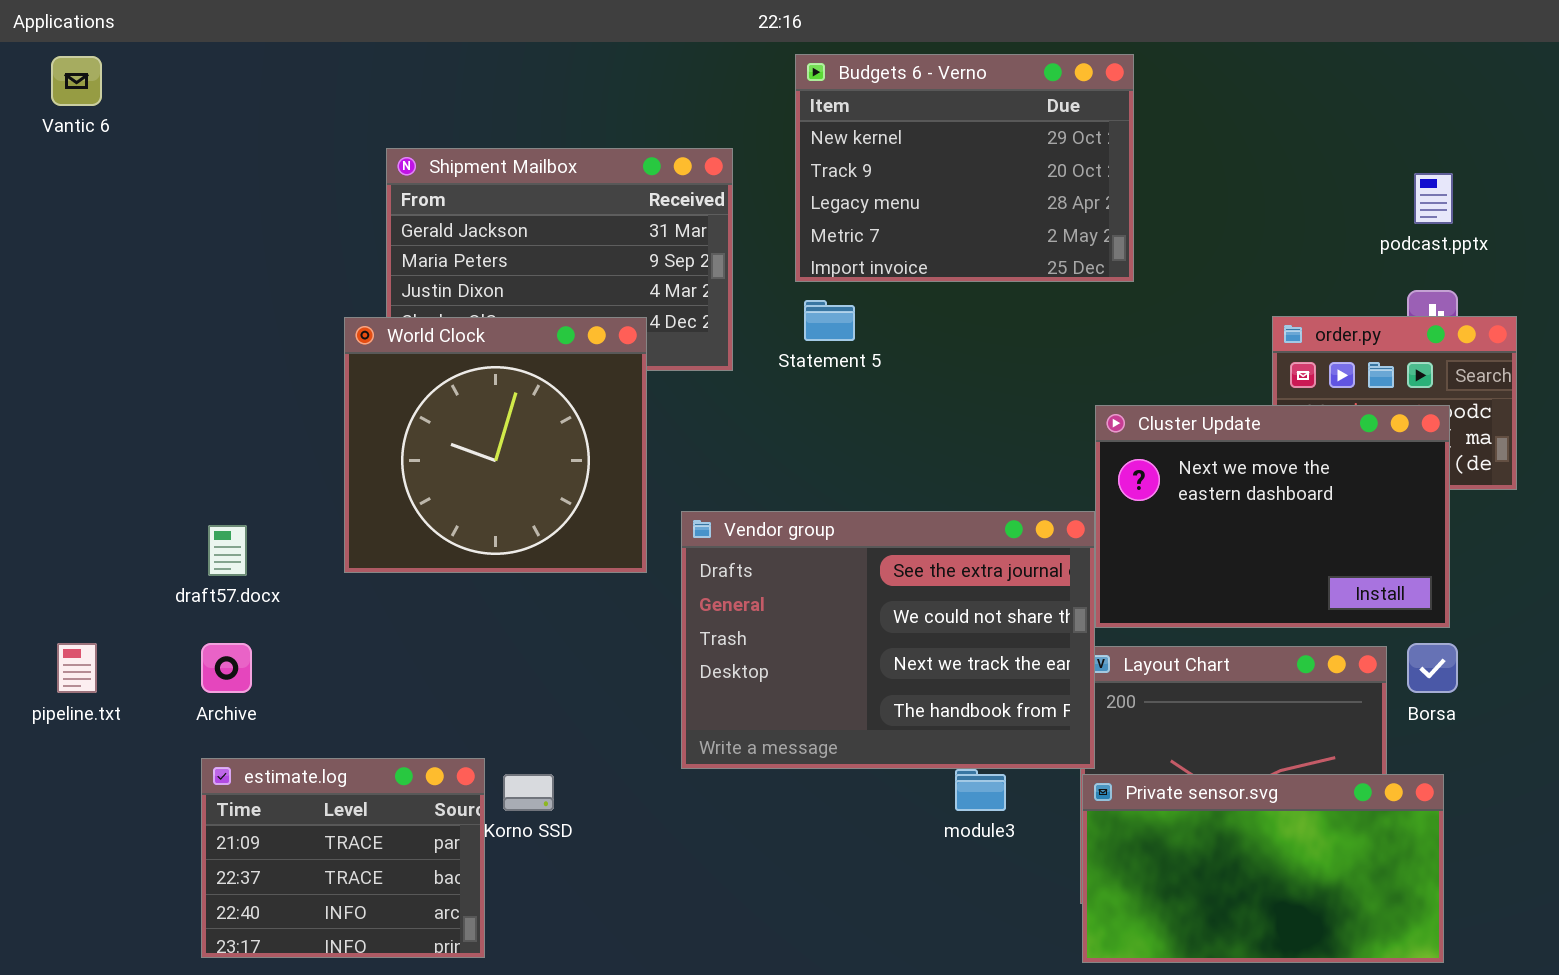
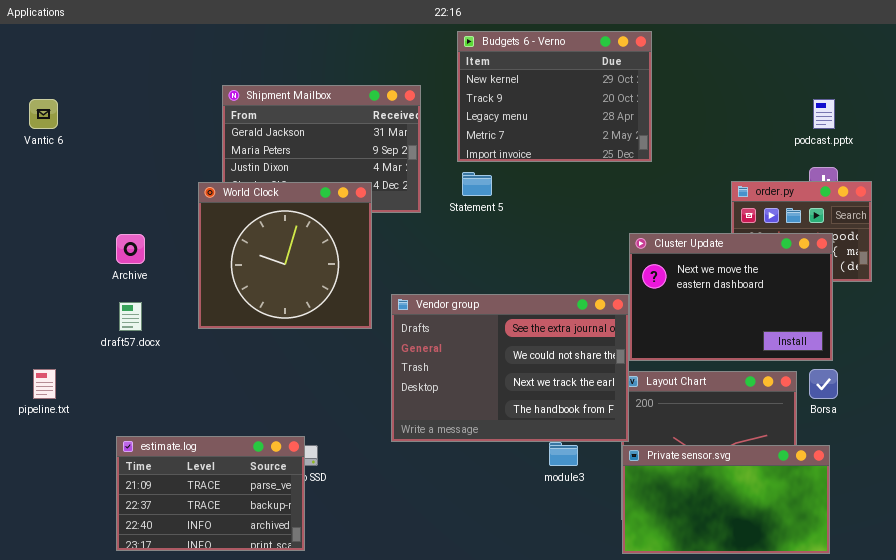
Vantic 6: [51,56,102,106] -> [29,99,58,129], moved
Archive: [201,643,252,693] -> [116,234,145,264], moved
estimate.log: [201,758,485,958] -> [116,436,305,551], resized

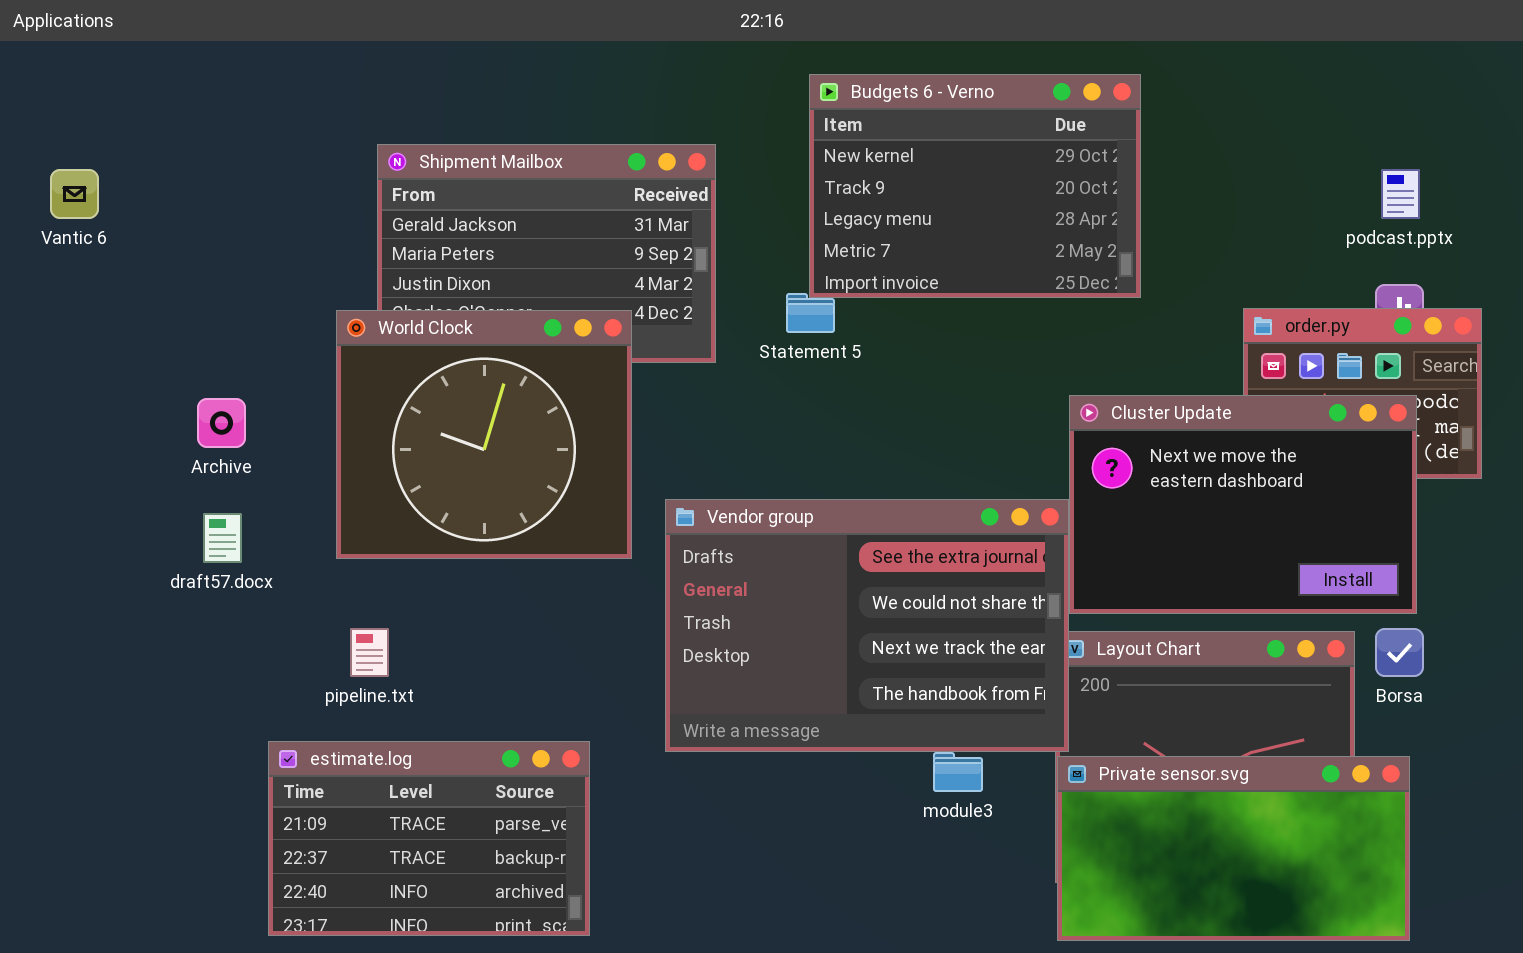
Budgets 6 - Verno: [457,31,652,162] -> [809,74,1141,298], moved
pipeline.txt: [33,369,56,399] -> [350,628,389,677], moved
estimate.log: [116,436,305,551] -> [268,741,590,936], moved

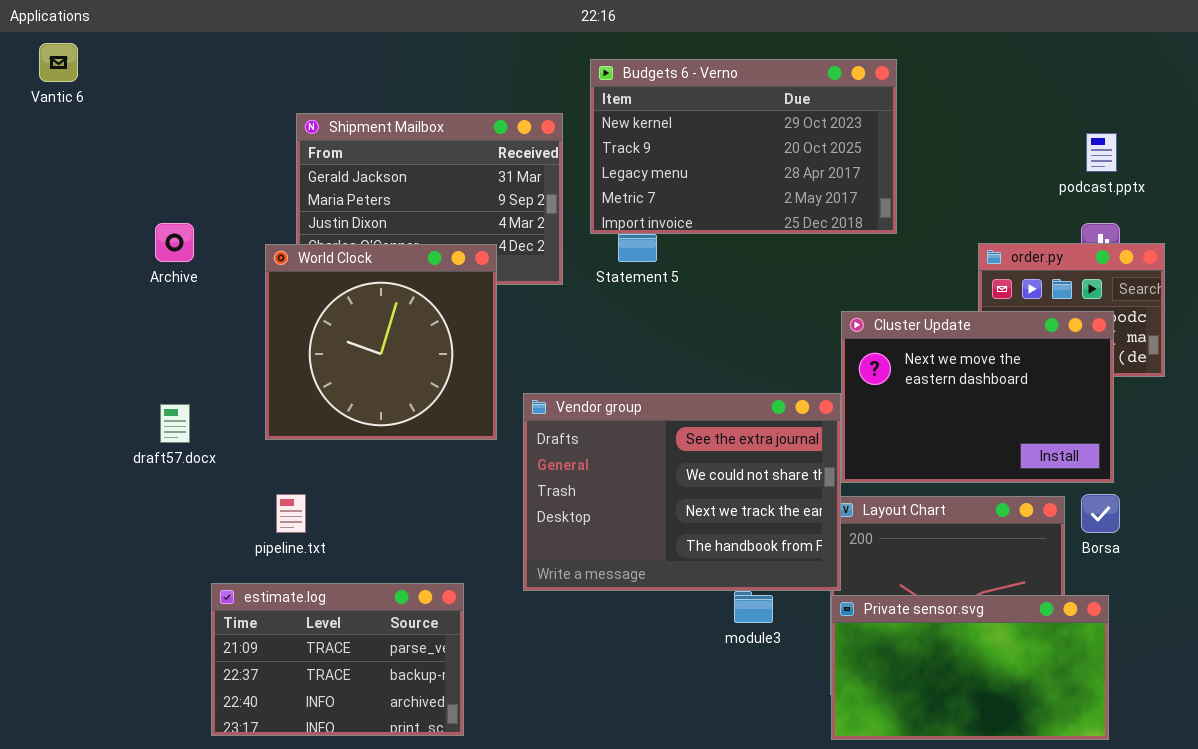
Budgets 6 - Verno: [809,74,1141,298] -> [590,59,897,234], resized
Vantic 6: [50,169,99,219] -> [39,43,78,82], moved
Archive: [197,398,246,448] -> [155,223,194,262], moved

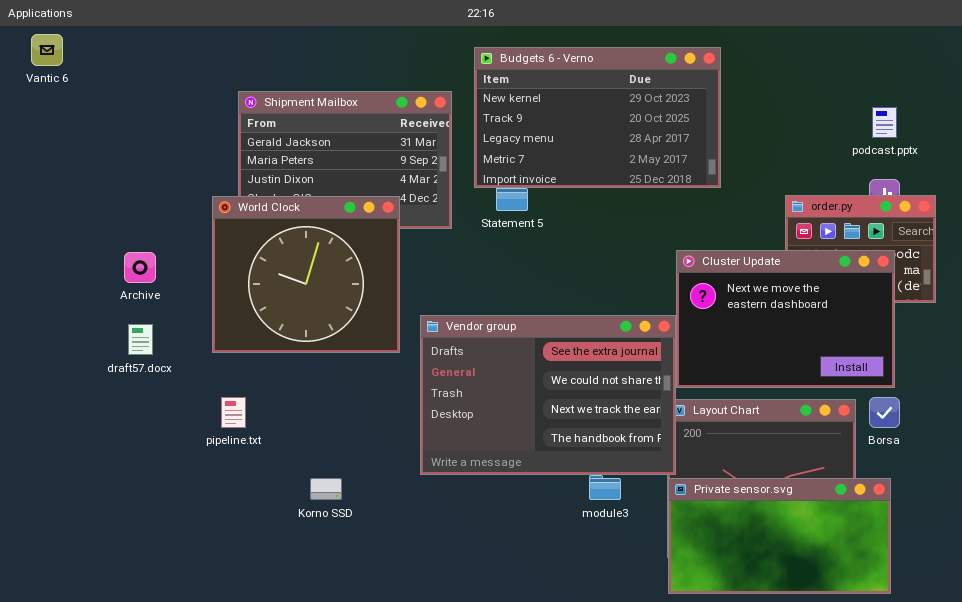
Archive: [155,223,194,262] -> [124,252,156,283], moved
estimate.log: [211,583,464,736] -> none, closed

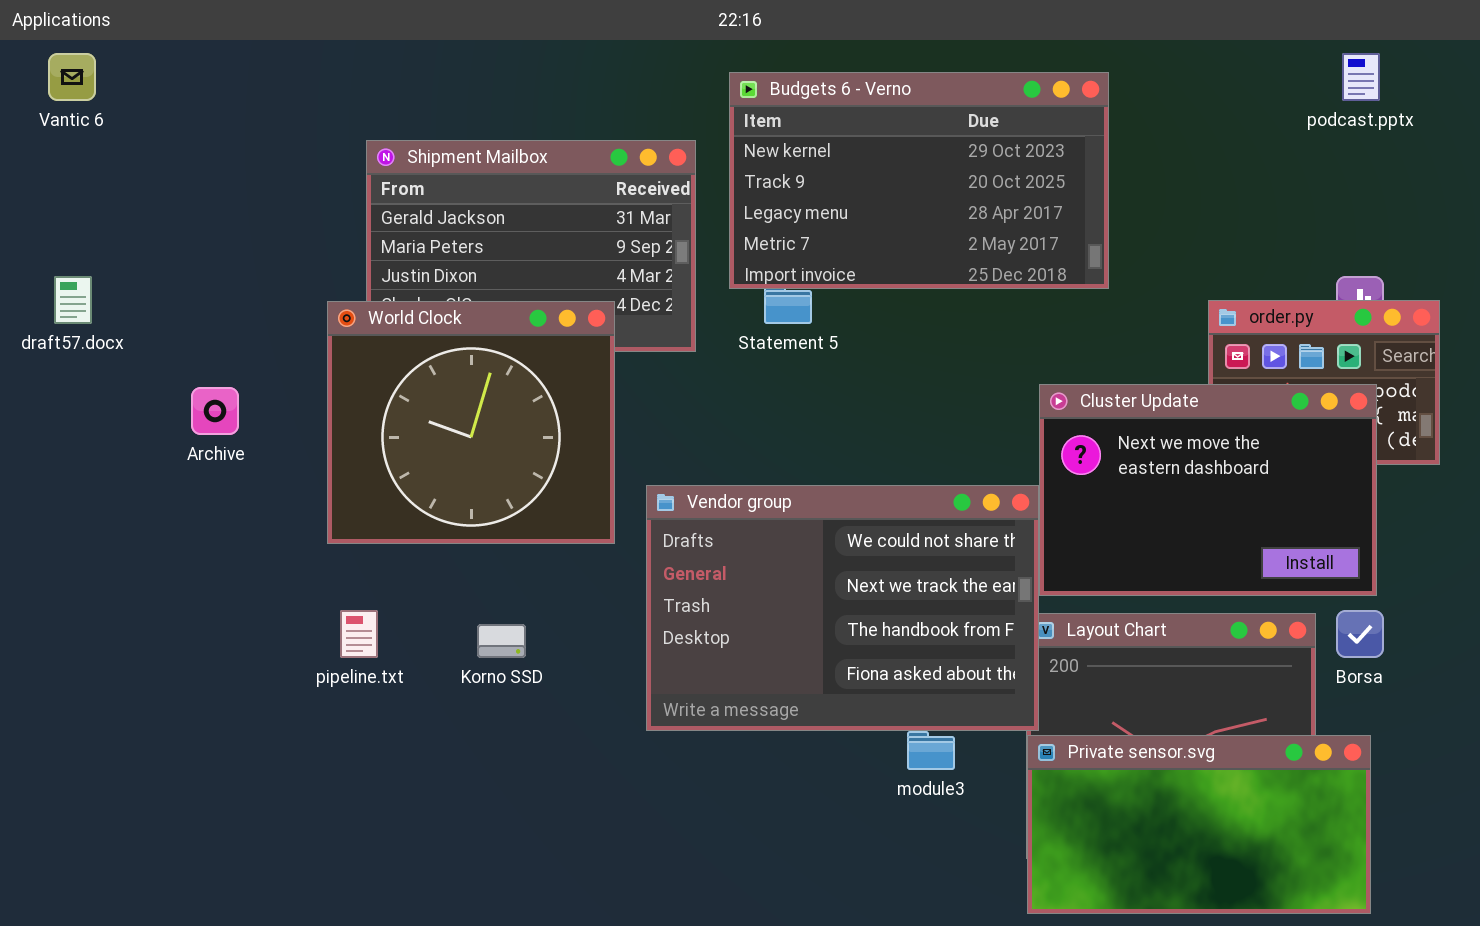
podcast.pptx: [872,107,897,138] -> [1342,53,1380,101], moved
Vendor group: [420,315,676,475] -> [646,485,1039,731], scrolled down 1 row
draft57.docx: [128,324,153,355] -> [54,276,92,324], moved
Korno SSD: [310,478,342,500] -> [477,624,526,658], moved

